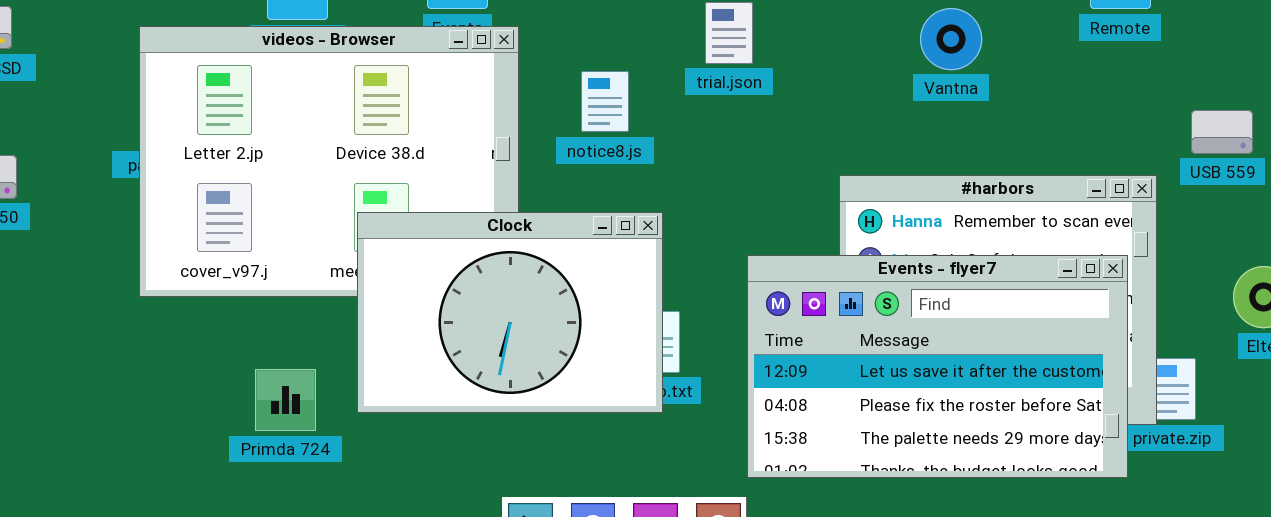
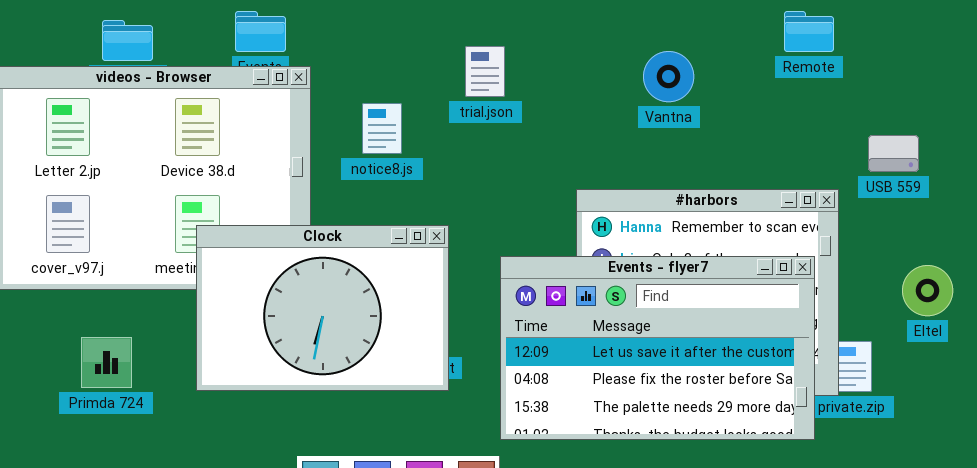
Clock: [357,212,663,413] -> [196,225,449,391], moved
Primda 724: [255,369,316,431] -> [81,337,132,388], moved

